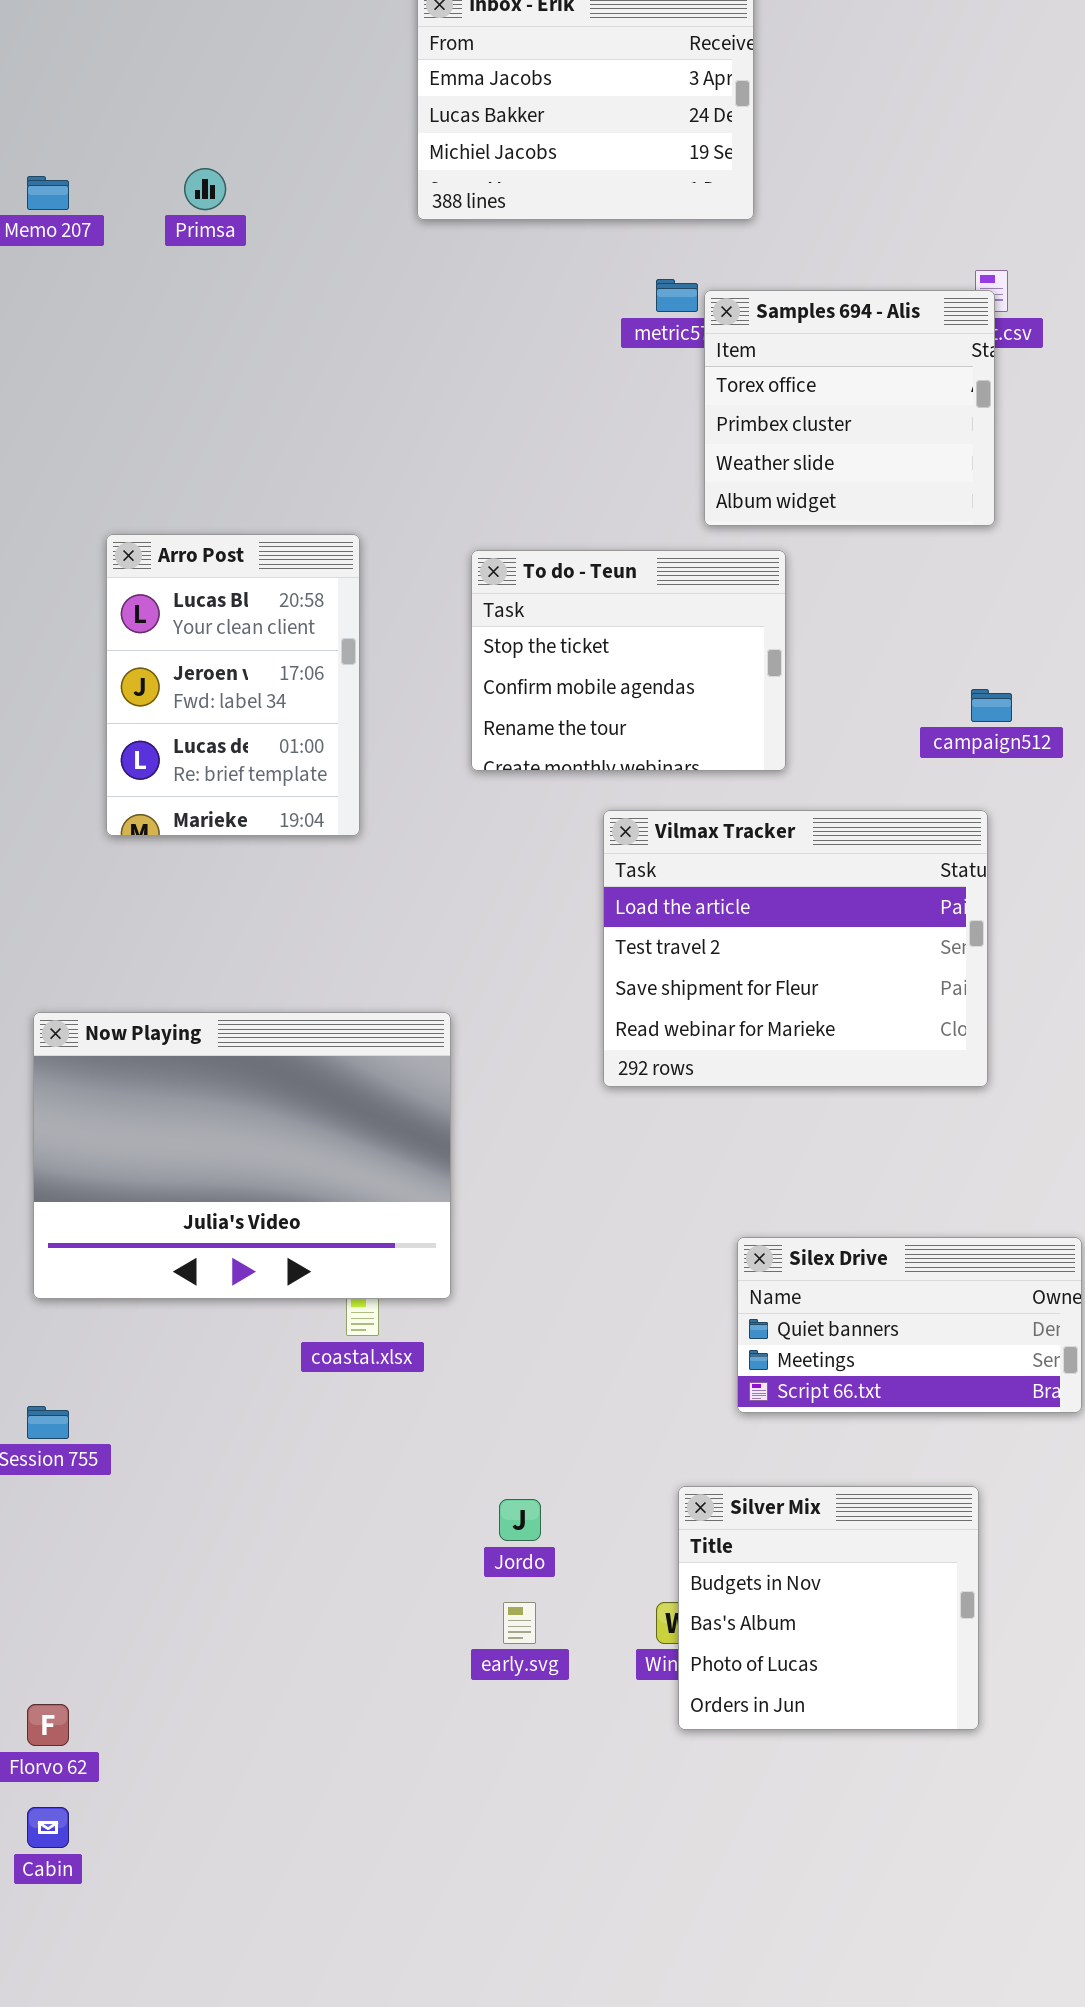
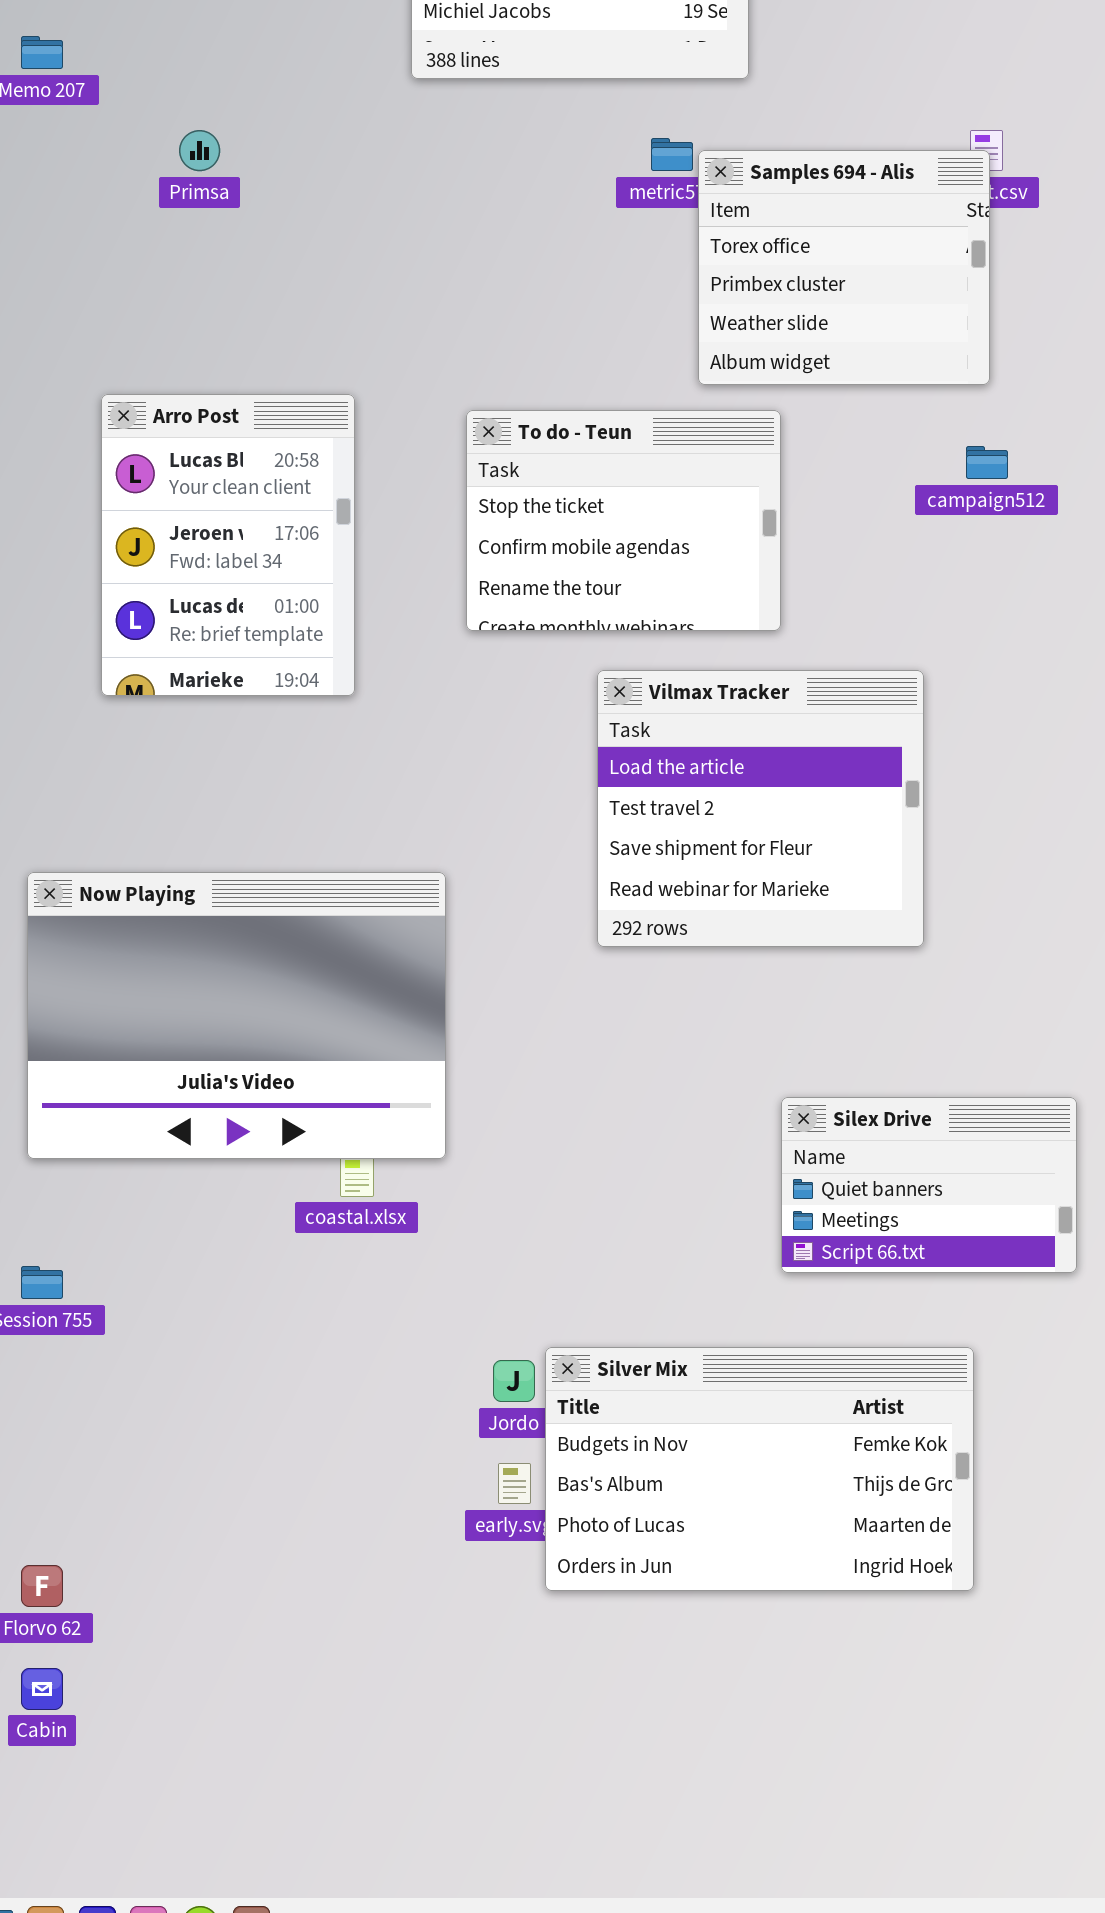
Primsa: [184,168,226,210] -> [179,130,220,171], moved
campaign512: [971,689,1012,722] -> [966,446,1008,479], moved
Vilmax Tracker: [603,810,988,1087] -> [597,670,924,947], resized
Silex Drive: [737,1237,1082,1413] -> [781,1097,1077,1273], resized
Silver Mix: [678,1486,979,1730] -> [545,1347,974,1591], resized

